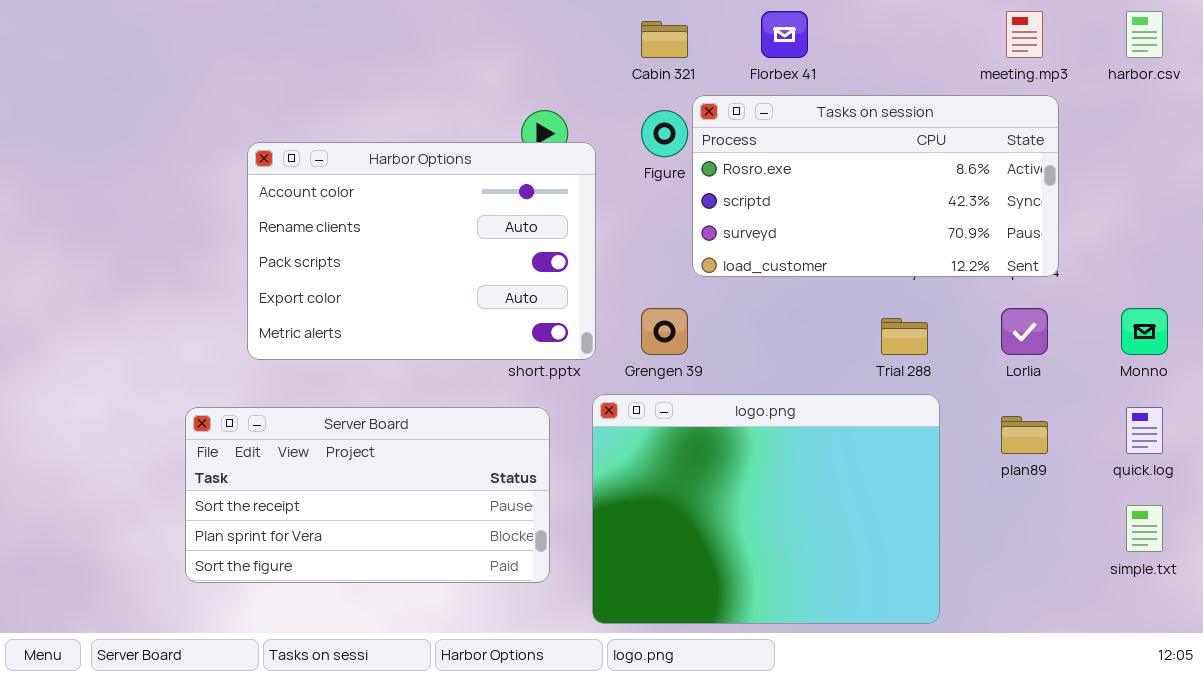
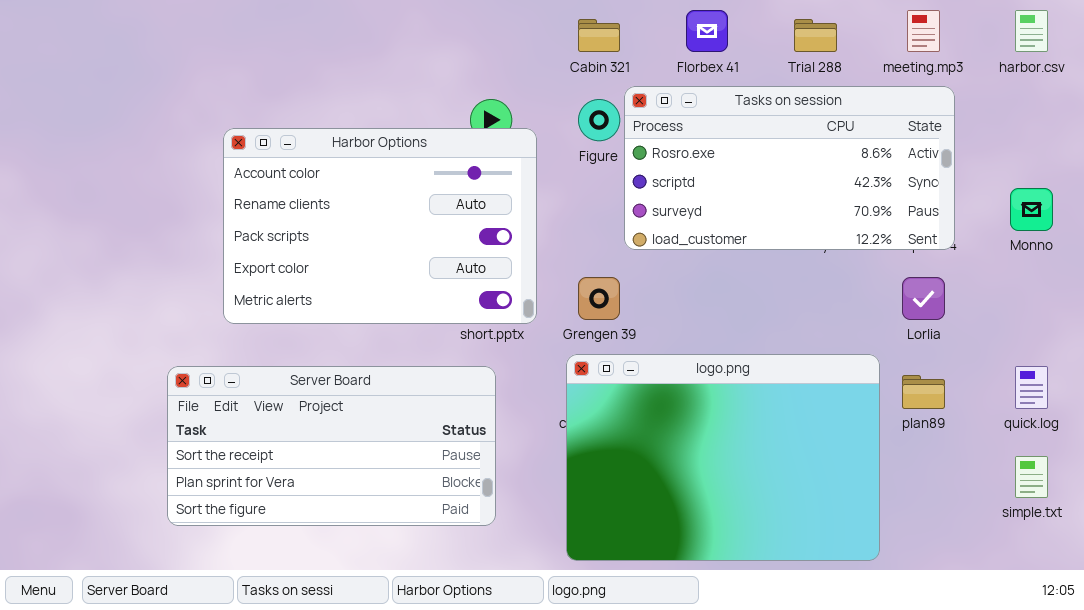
Monno: [1121,308,1168,355] -> [1010,188,1053,231], moved
Trial 288: [881,318,928,355] -> [794,19,837,52], moved
logo.png: [592,394,940,624] -> [566,354,880,561], moved

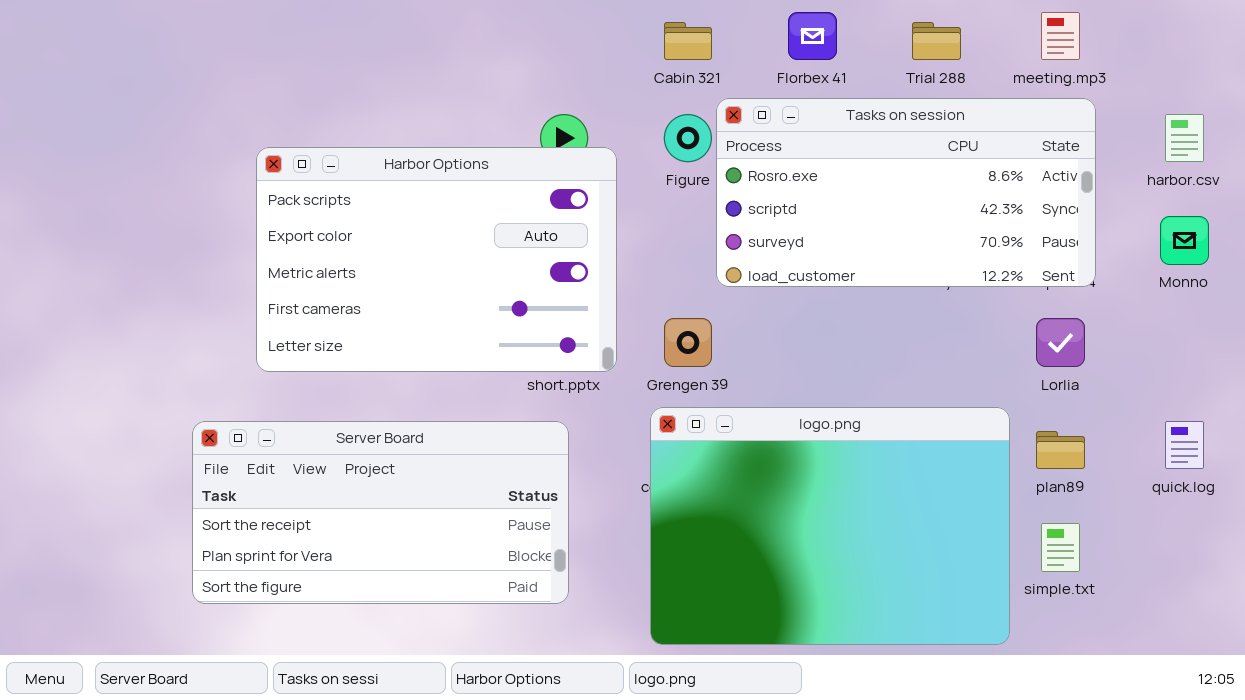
harbor.csv: [1015,10,1048,52] -> [1165,114,1204,162], moved
Harbor Options: [223,128,537,324] -> [256,147,617,372], scrolled down 2 rows
simple.txt: [1015,456,1048,498] -> [1041,523,1080,572], moved

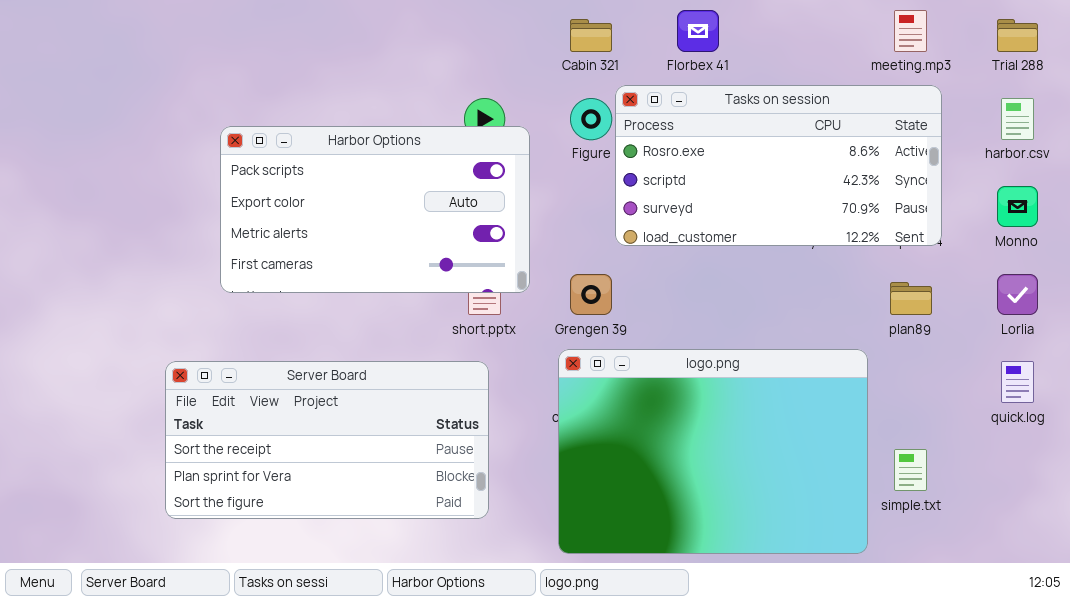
Trial 288: [912,22,961,60] -> [997,19,1038,52], moved
Harbor Options: [256,147,617,372] -> [220,126,530,293], resized
Lorlia: [1036,318,1085,367] -> [997,274,1038,315], moved
plan89: [1036,431,1085,469] -> [890,282,932,315], moved

